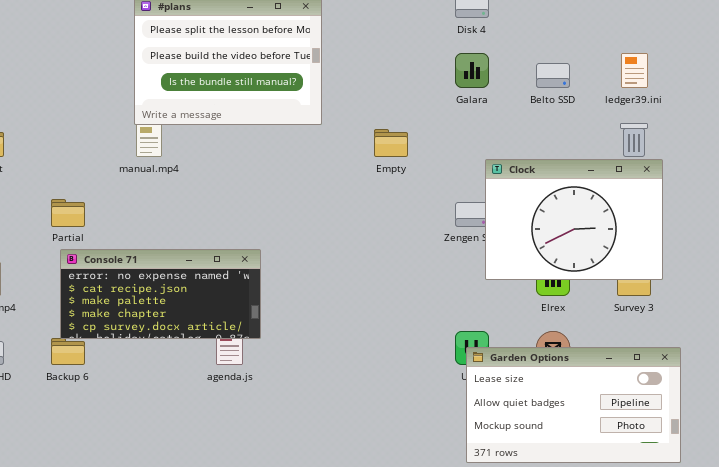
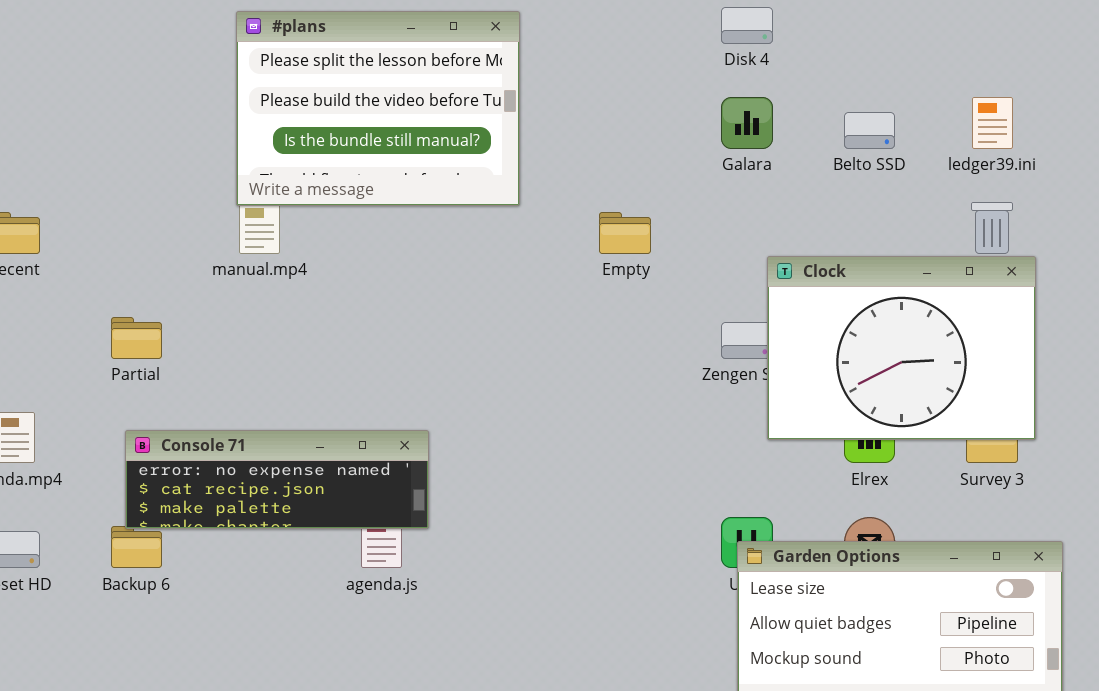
Console 71: [60,249,261,339] -> [125,430,429,529], resized

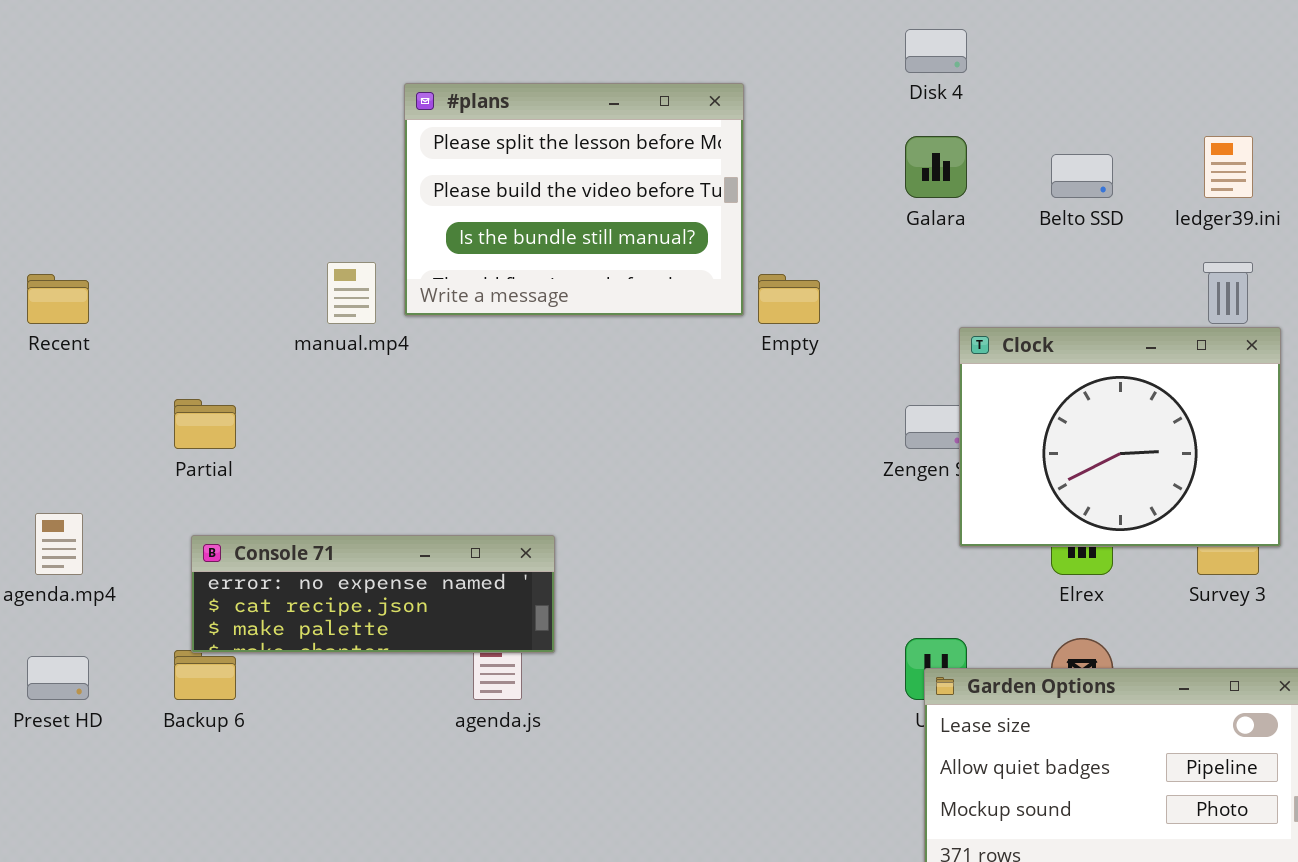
#plans: [236,11,520,206] -> [404,83,744,316], moved

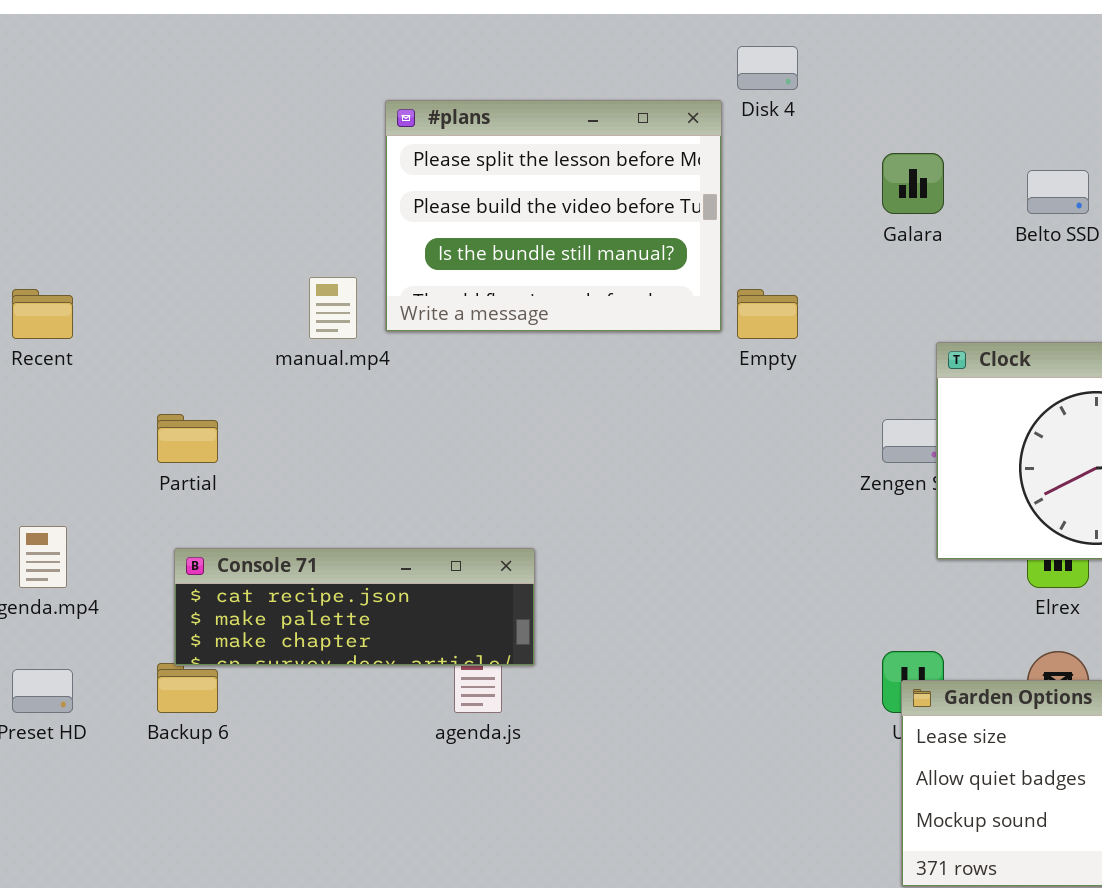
Disk 4: [905,29,967,73] -> [737,46,798,90], moved
Console 71: [191,535,555,653] -> [174,548,535,666], scrolled down 1 row

